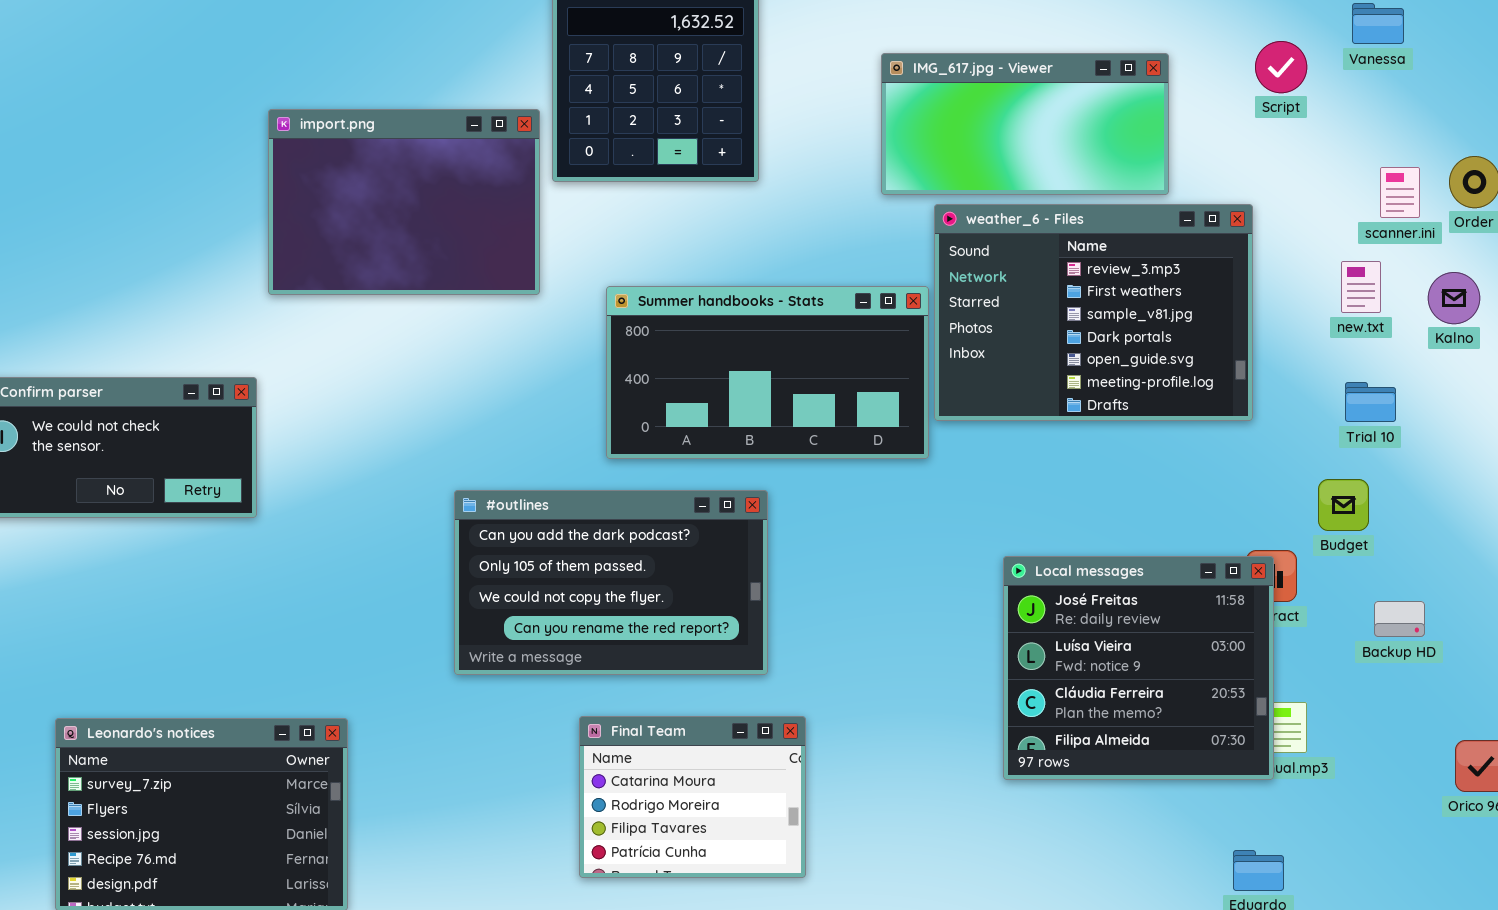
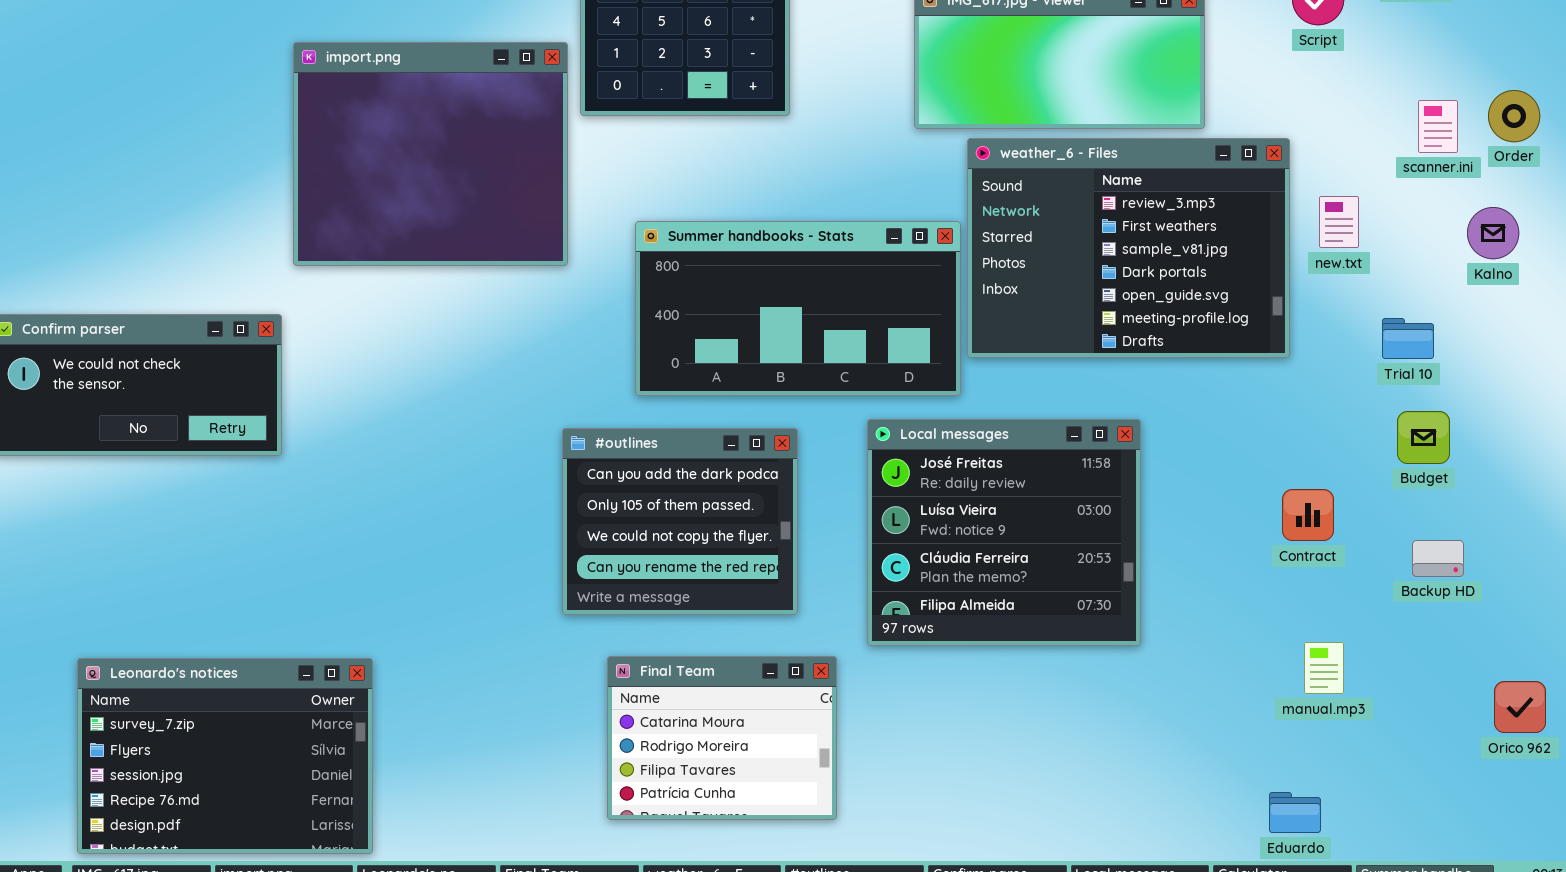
import.png: [268,109,540,295] -> [293,42,568,266], resized
new.txt: [1341,261,1381,313] -> [1319,196,1359,248], moved
Budget: [1318,479,1369,531] -> [1397,411,1450,464], moved
#outlines: [454,490,768,675] -> [562,428,798,615], resized
Local messages: [1003,556,1274,780] -> [867,419,1141,646], moved

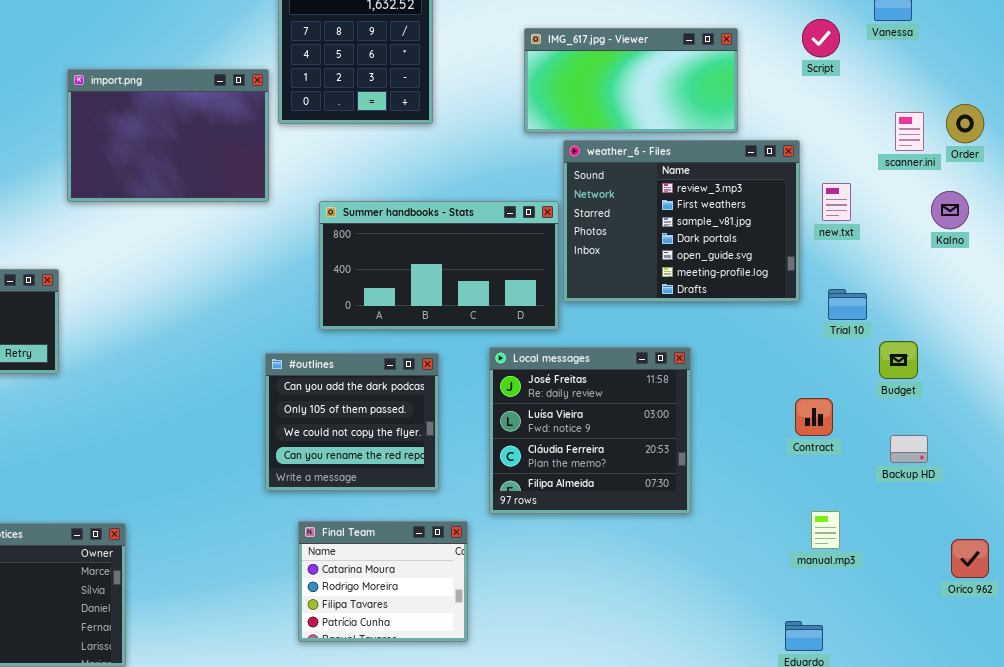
import.png: [293,42,568,266] -> [67,69,269,202], resized
Trial 10: [1382,318,1434,359] -> [828,289,867,320], moved

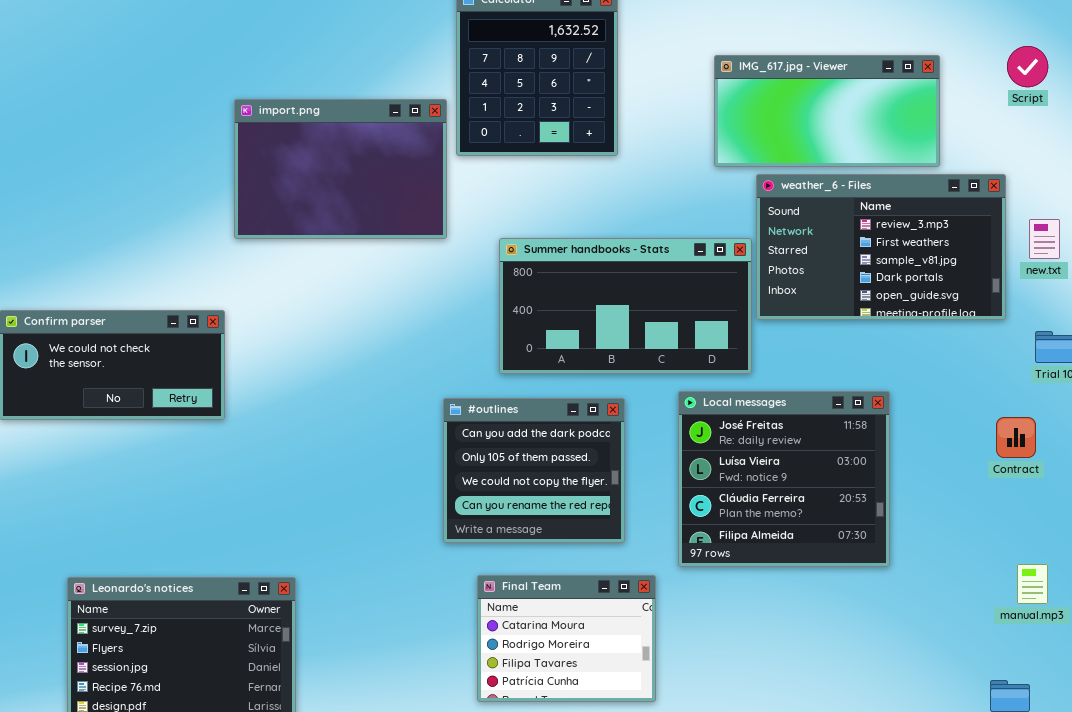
weather_6 - Files: [563,140,800,302] -> [756,174,1006,320], resized
Contract: [795,398,833,436] -> [996,417,1036,458], moved

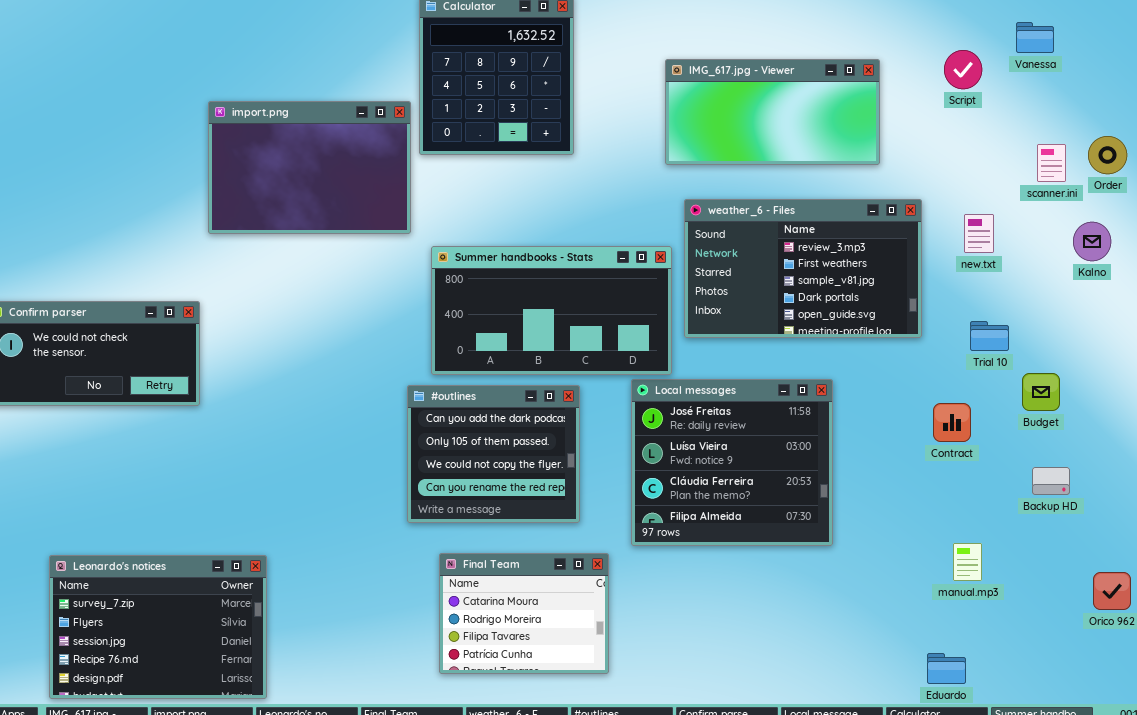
weather_6 - Files: [756,174,1006,320] -> [684,199,922,338], moved
Summer handbooks - Stats: [499,238,752,374] -> [431,246,672,375], moved

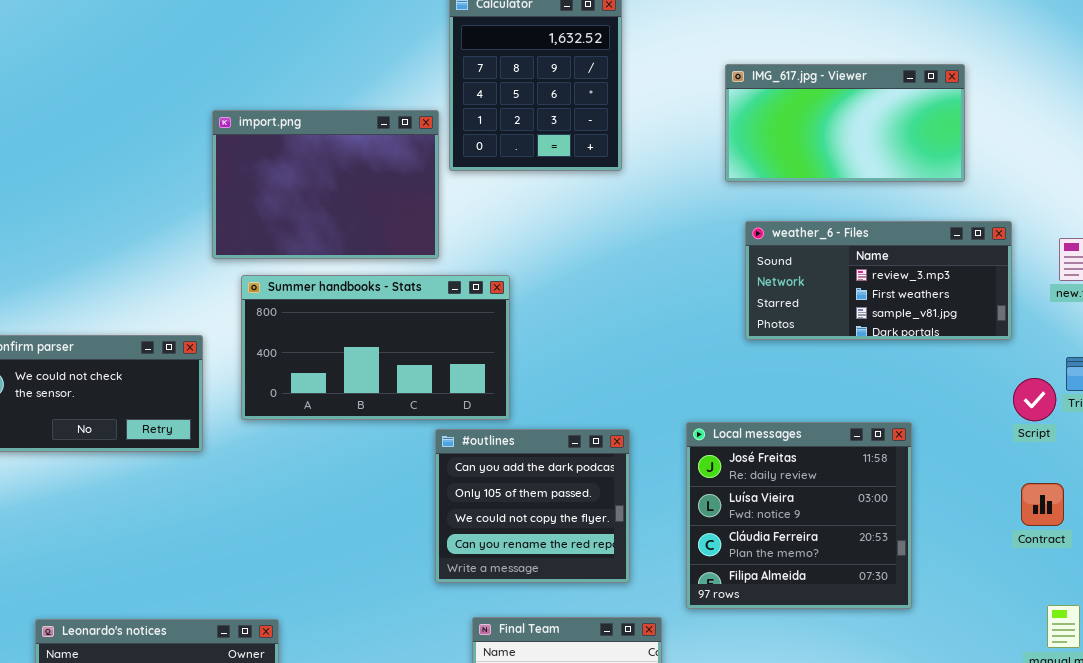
Script: [944,50,982,89] -> [1013,378,1056,421], moved
weather_6 - Files: [684,199,922,338] -> [745,221,1012,340], resized
Summer handbooks - Stats: [431,246,672,375] -> [241,275,510,420], moved
Contract: [933,403,971,442] -> [1021,483,1064,526], moved

